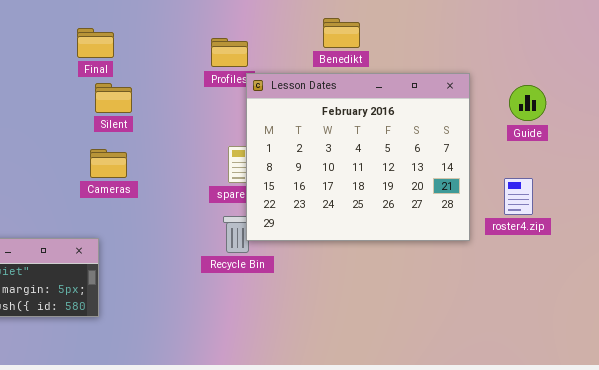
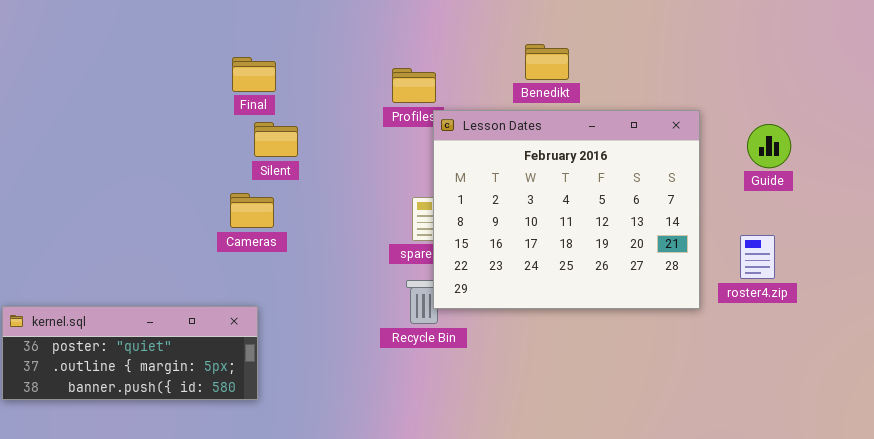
Cameras: [90,149,127,178] -> [230,193,274,228], moved

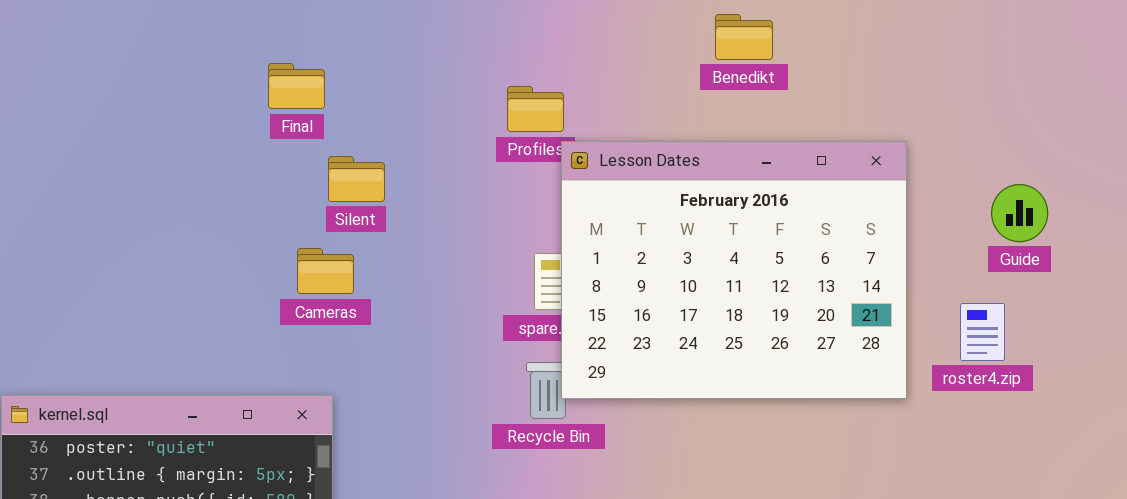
Benedikt: [525,44,569,80] -> [715,14,773,60], moved
Final: [232,57,276,92] -> [268,63,325,109], moved
Guide: [747,124,791,168] -> [991,184,1048,242], moved

